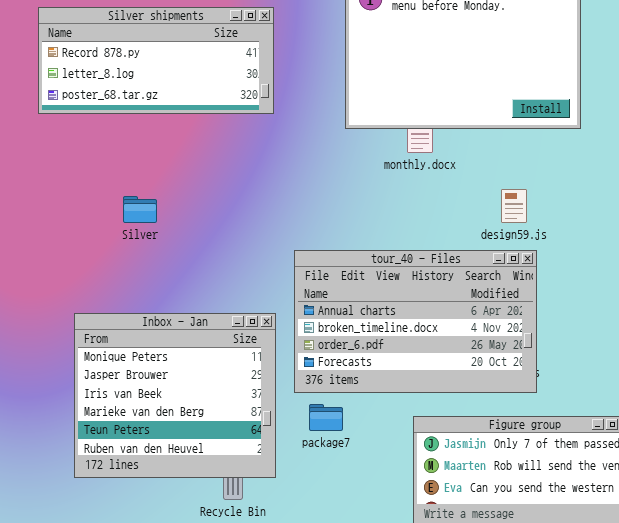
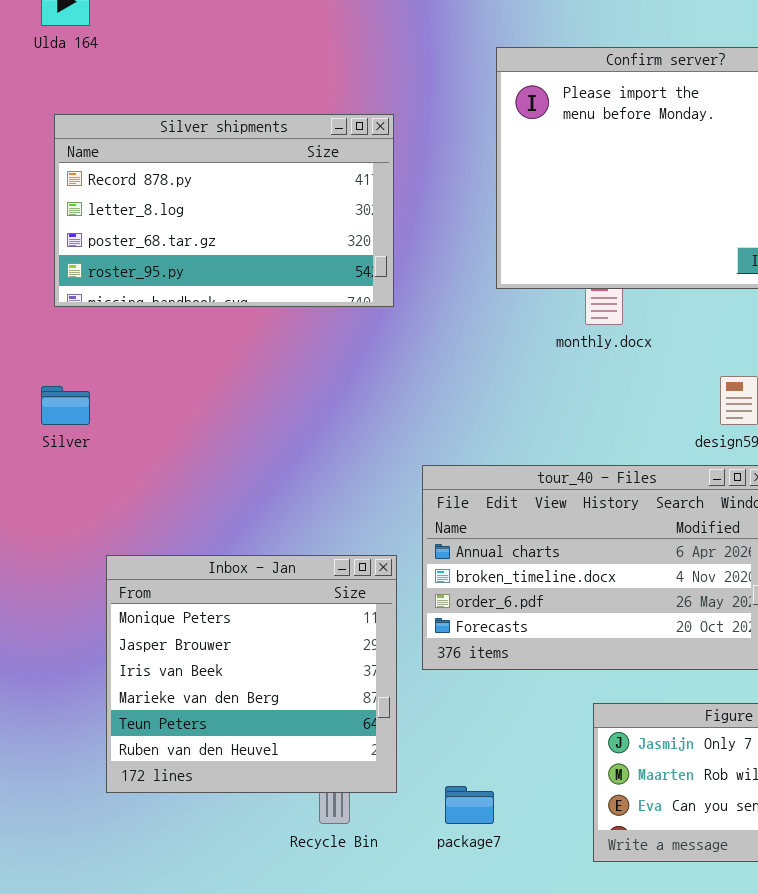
Silver shipments: [38,7,274,114] -> [54,114,394,307], resized
Silver: [123,196,157,223] -> [41,386,90,425], moved
package7: [309,404,343,431] -> [445,786,494,824], moved

